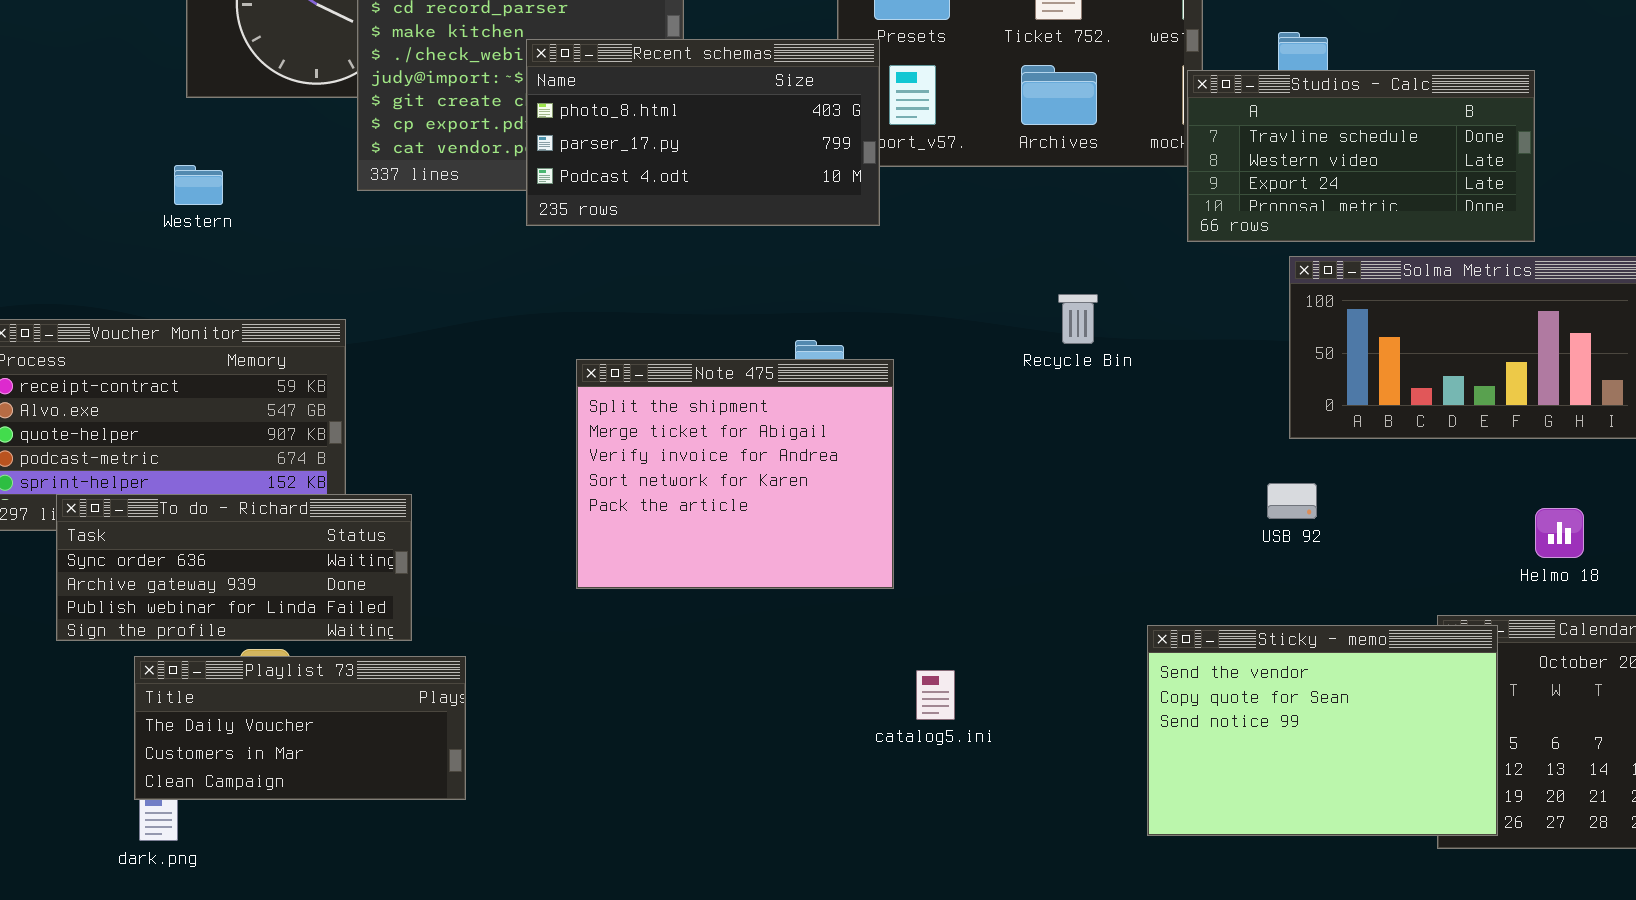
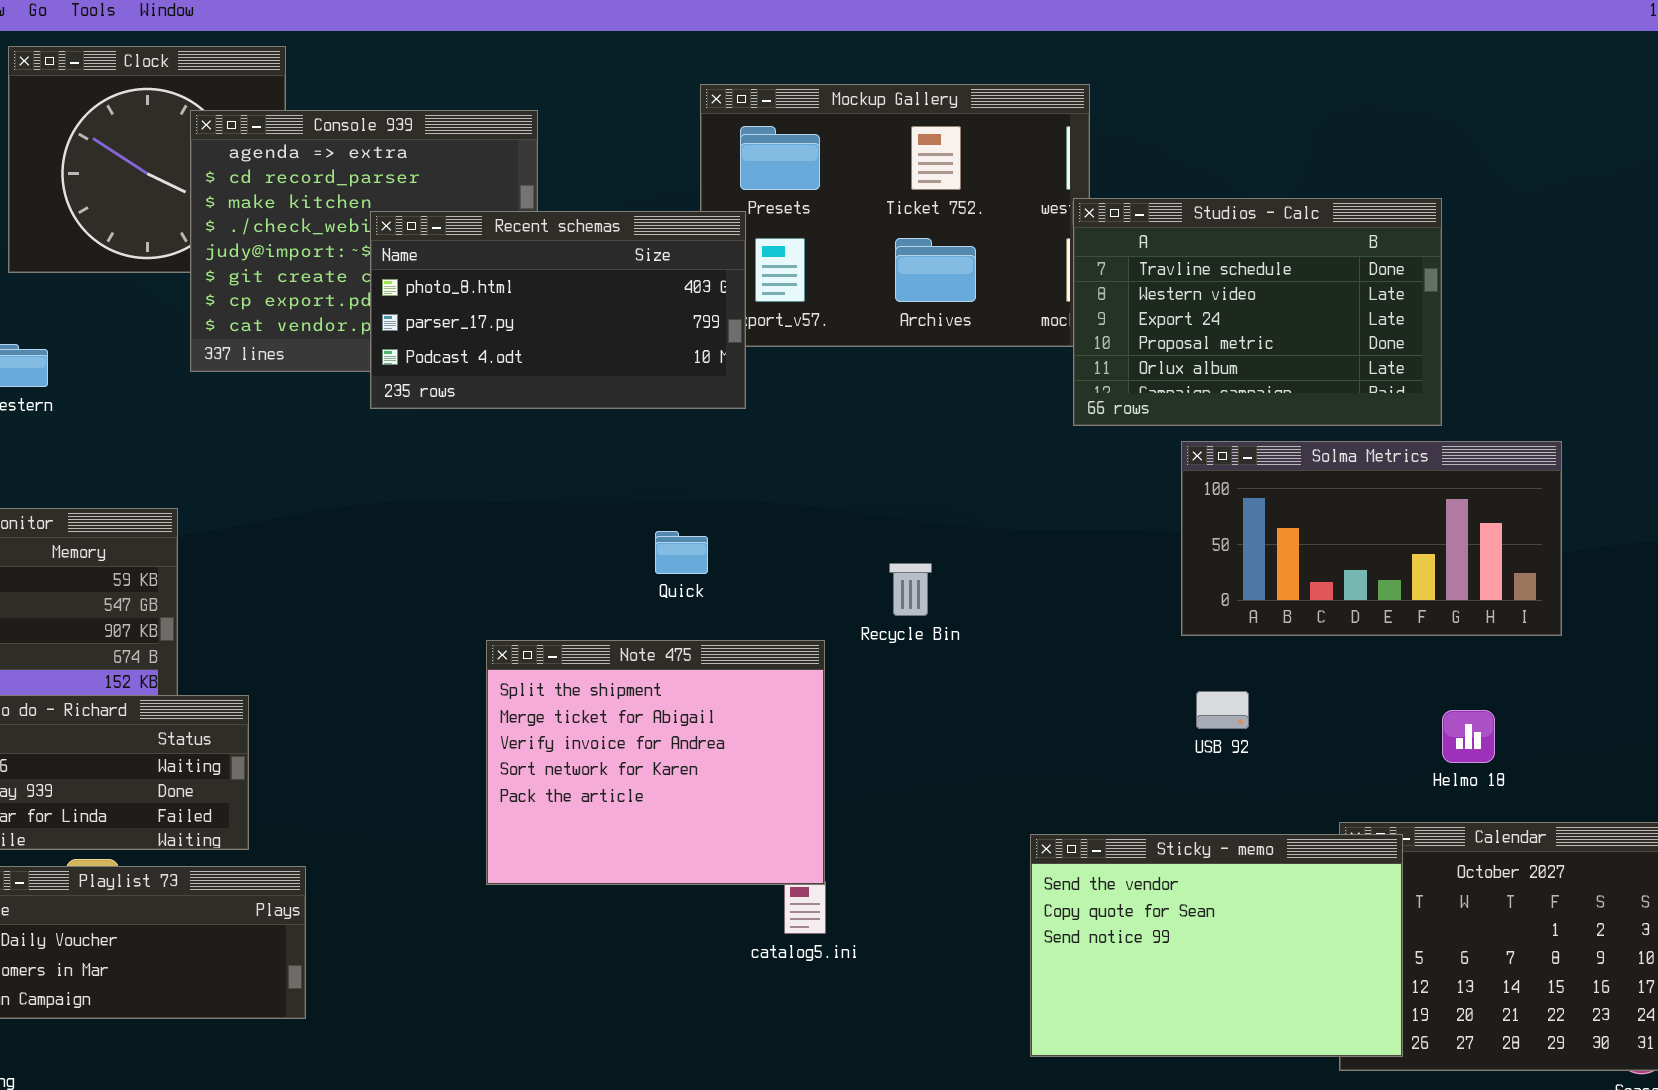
Studios - Calc: [1187,70,1535,242] -> [1073,198,1442,426], resized
Recycle Bin: [1058,294,1098,344] -> [889,563,932,616], moved
Note 475: [576,359,894,589] -> [486,640,825,885], moved
USB 92: [1267,483,1317,519] -> [1196,691,1249,729], moved

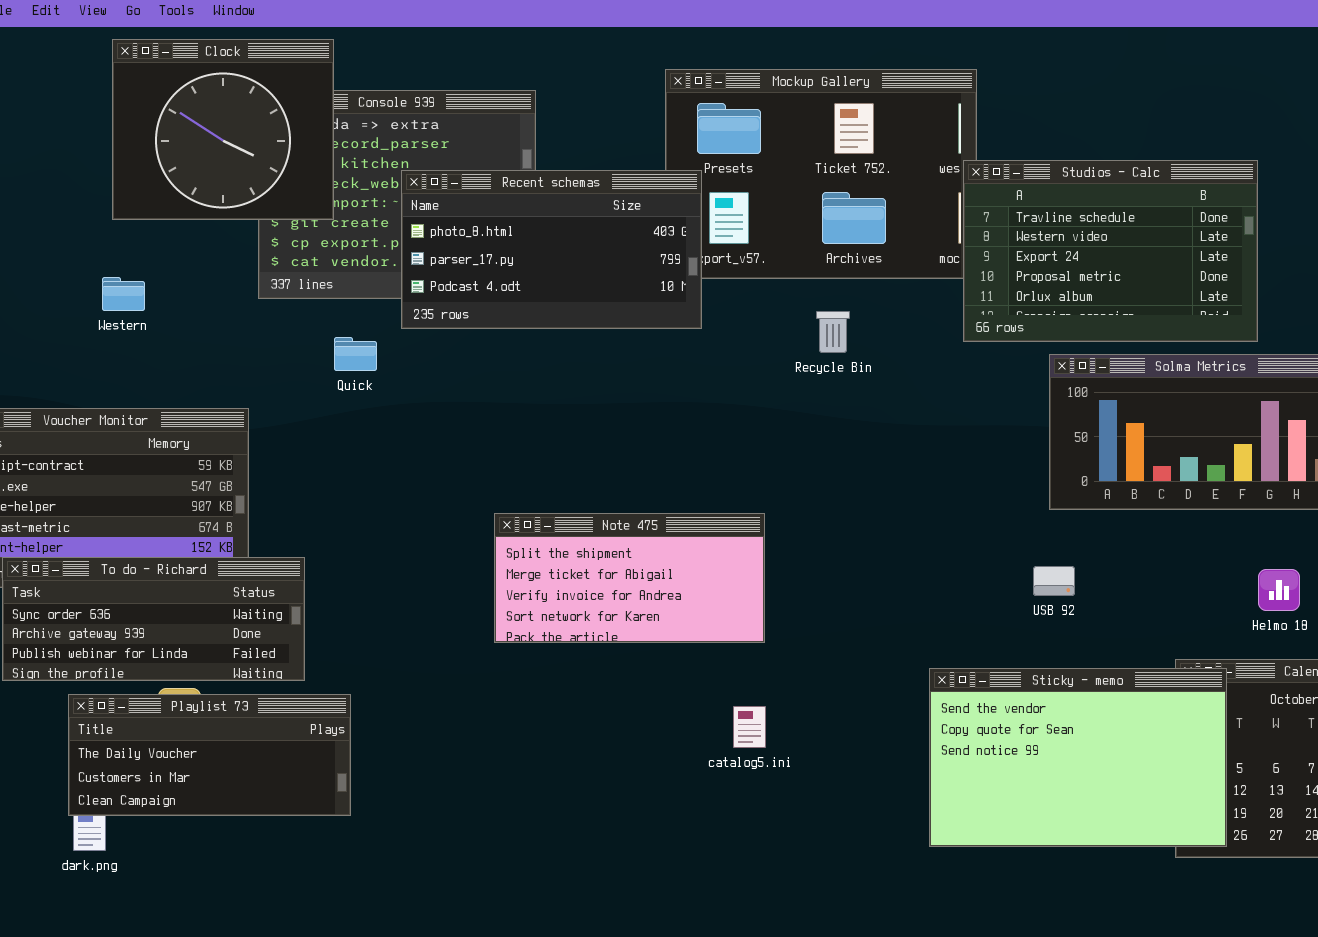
Clock: [8,46,286,273] -> [112,39,334,220], raised
Quick: [655,531,708,574] -> [334,337,377,371], moved
Recycle Bin: [889,563,932,616] -> [816,311,850,353], moved
Note 475: [486,640,825,885] -> [494,513,765,643], resized
USB 92: [1196,691,1249,729] -> [1033,566,1075,596], moved

